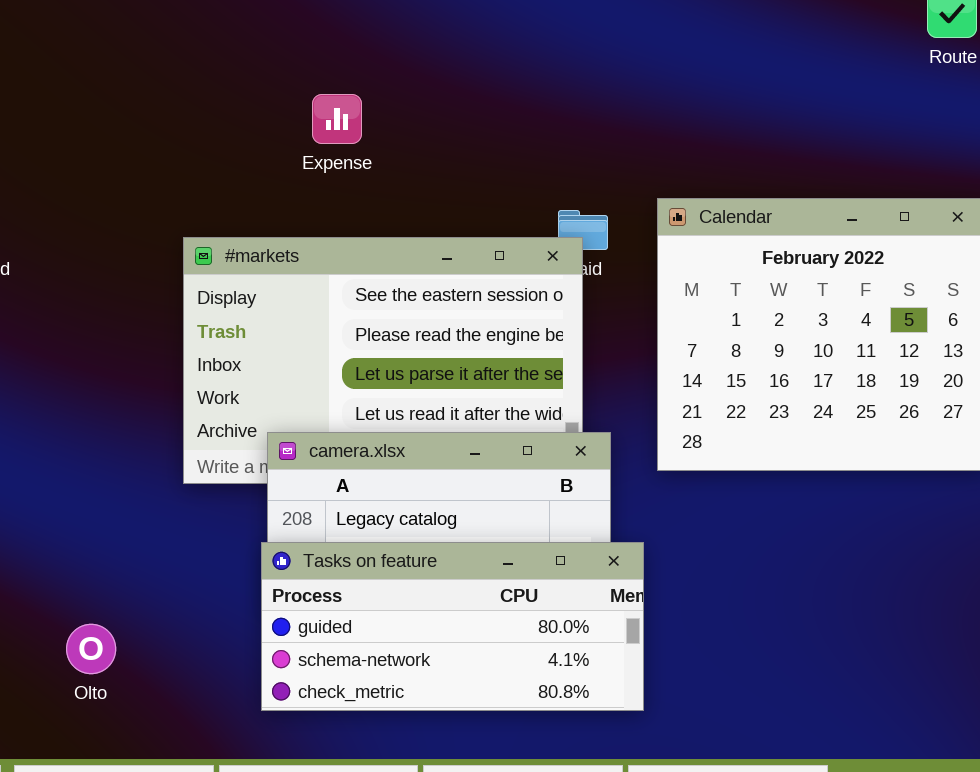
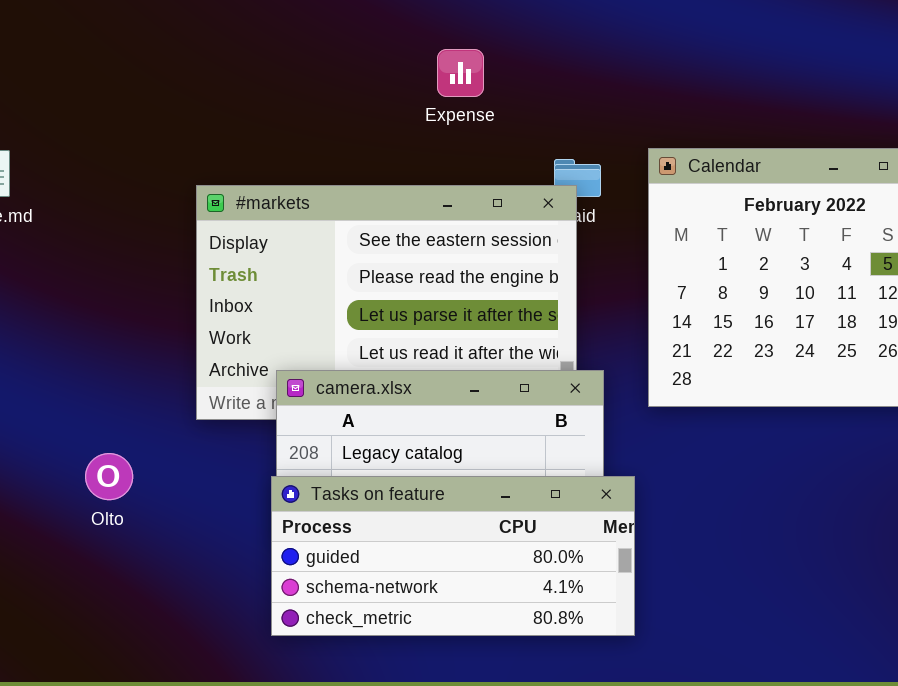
Expense: [312,94,362,144] -> [437,49,484,97], moved
Olto: [66,624,116,674] -> [85,453,133,500], moved

